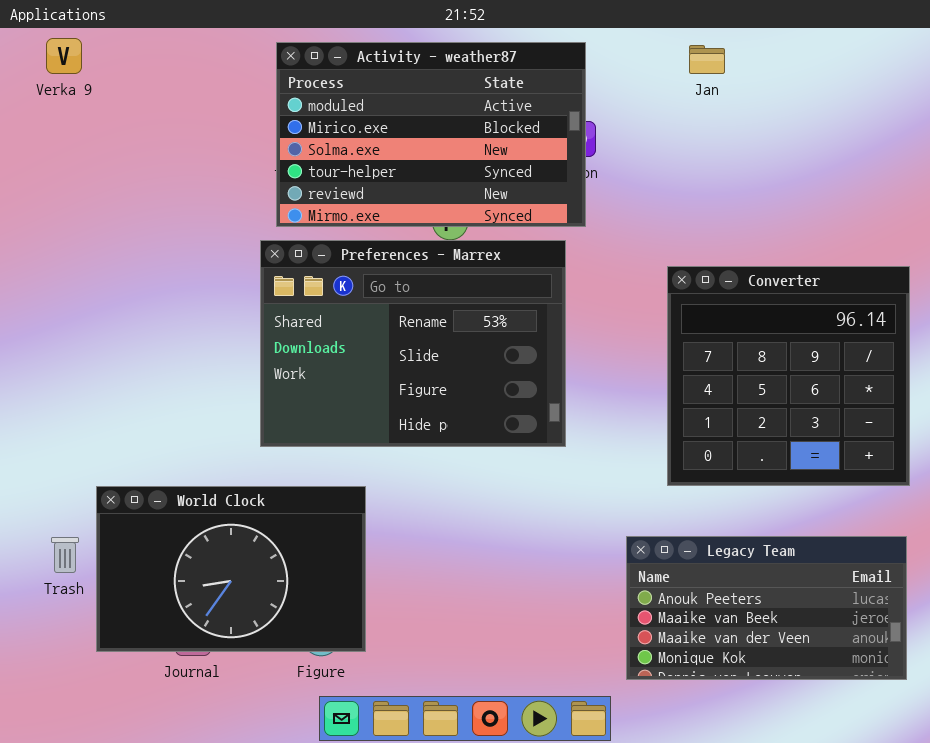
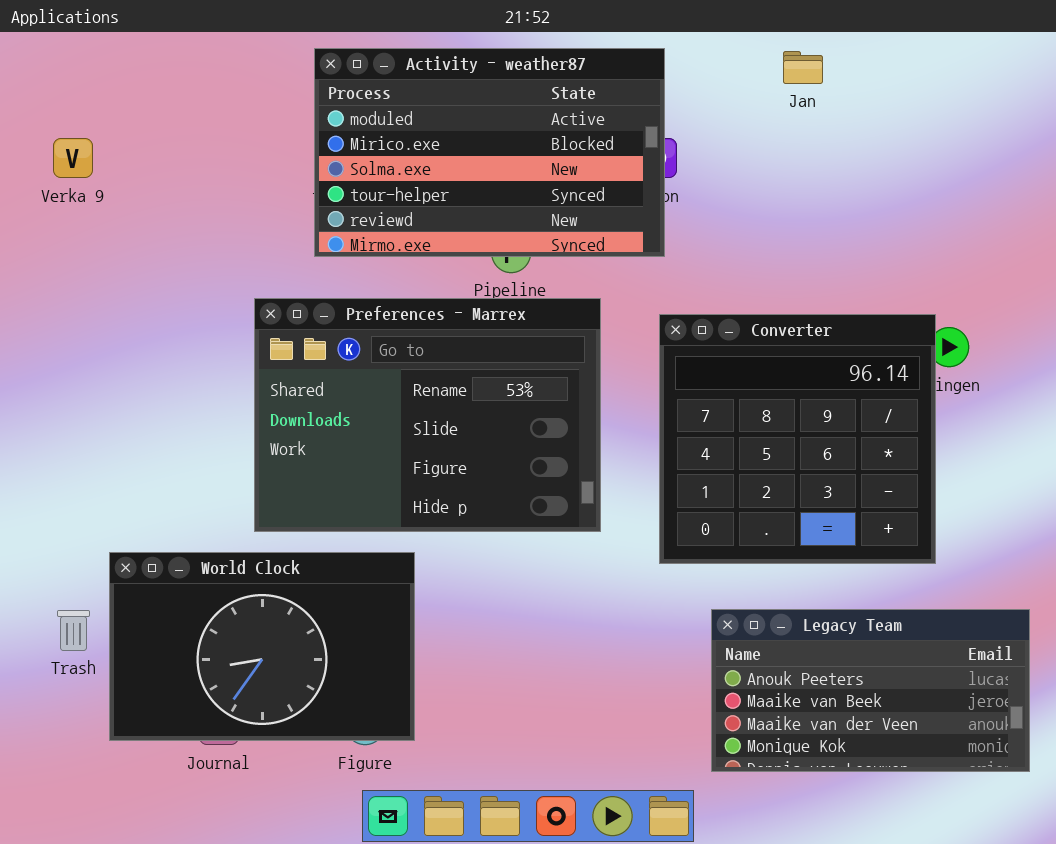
Verka 9: [46,38,82,74] -> [53,138,93,178], moved
Preferences - Marrex: [260,240,566,447] -> [254,298,601,532], moved
Converter: [667,266,910,486] -> [659,314,936,564], moved

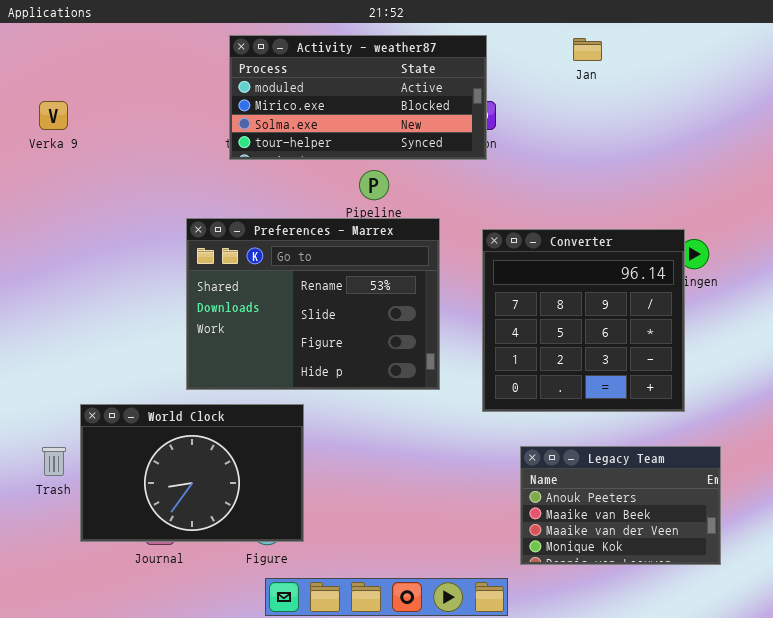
Activity - weather87: [314,48,665,257] -> [229,35,487,160], resized
Legacy Team: [711,609,1030,772] -> [520,446,721,565], resized

